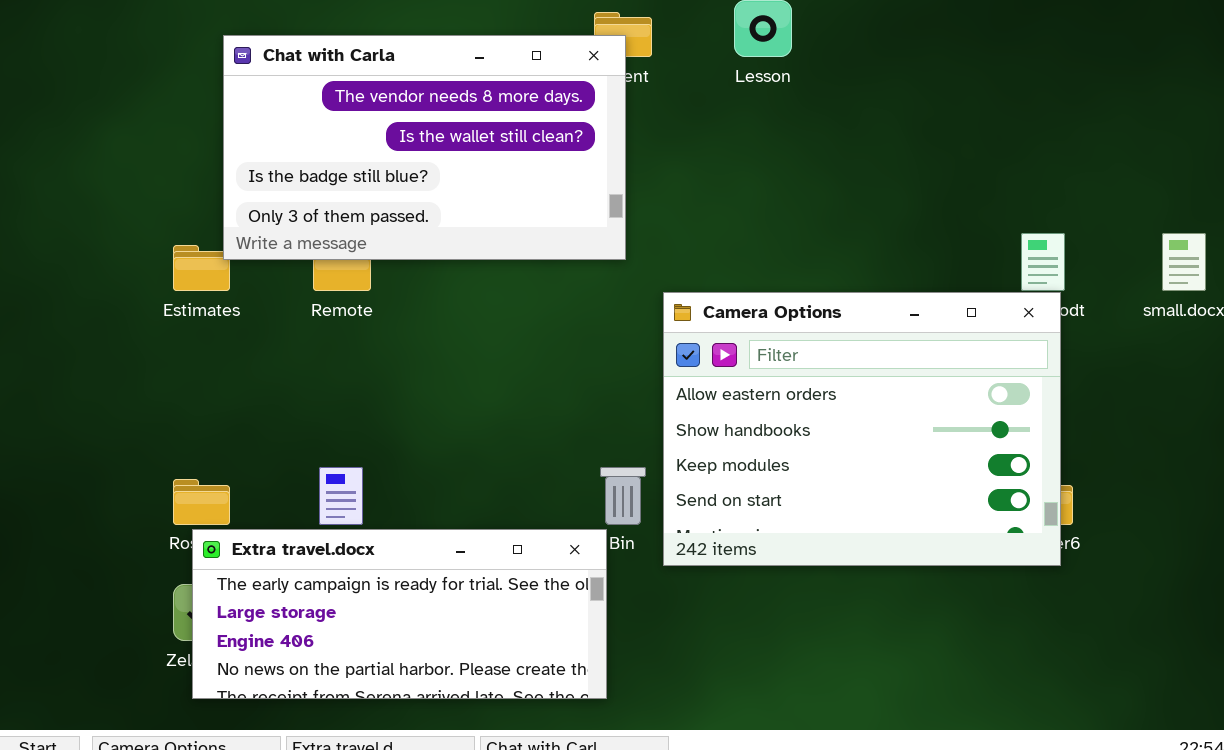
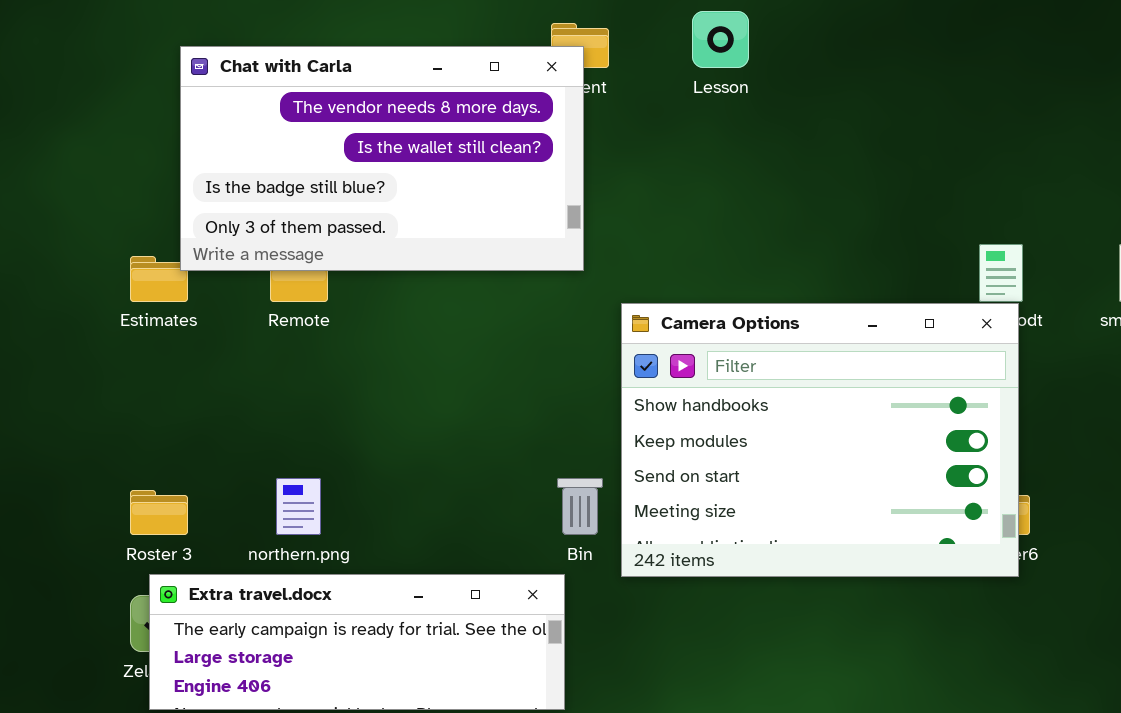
Camera Options: [663,292,1061,566] -> [621,303,1019,577], scrolled down 1 row
Extra travel.docx: [192,529,607,699] -> [149,574,565,710], resized

